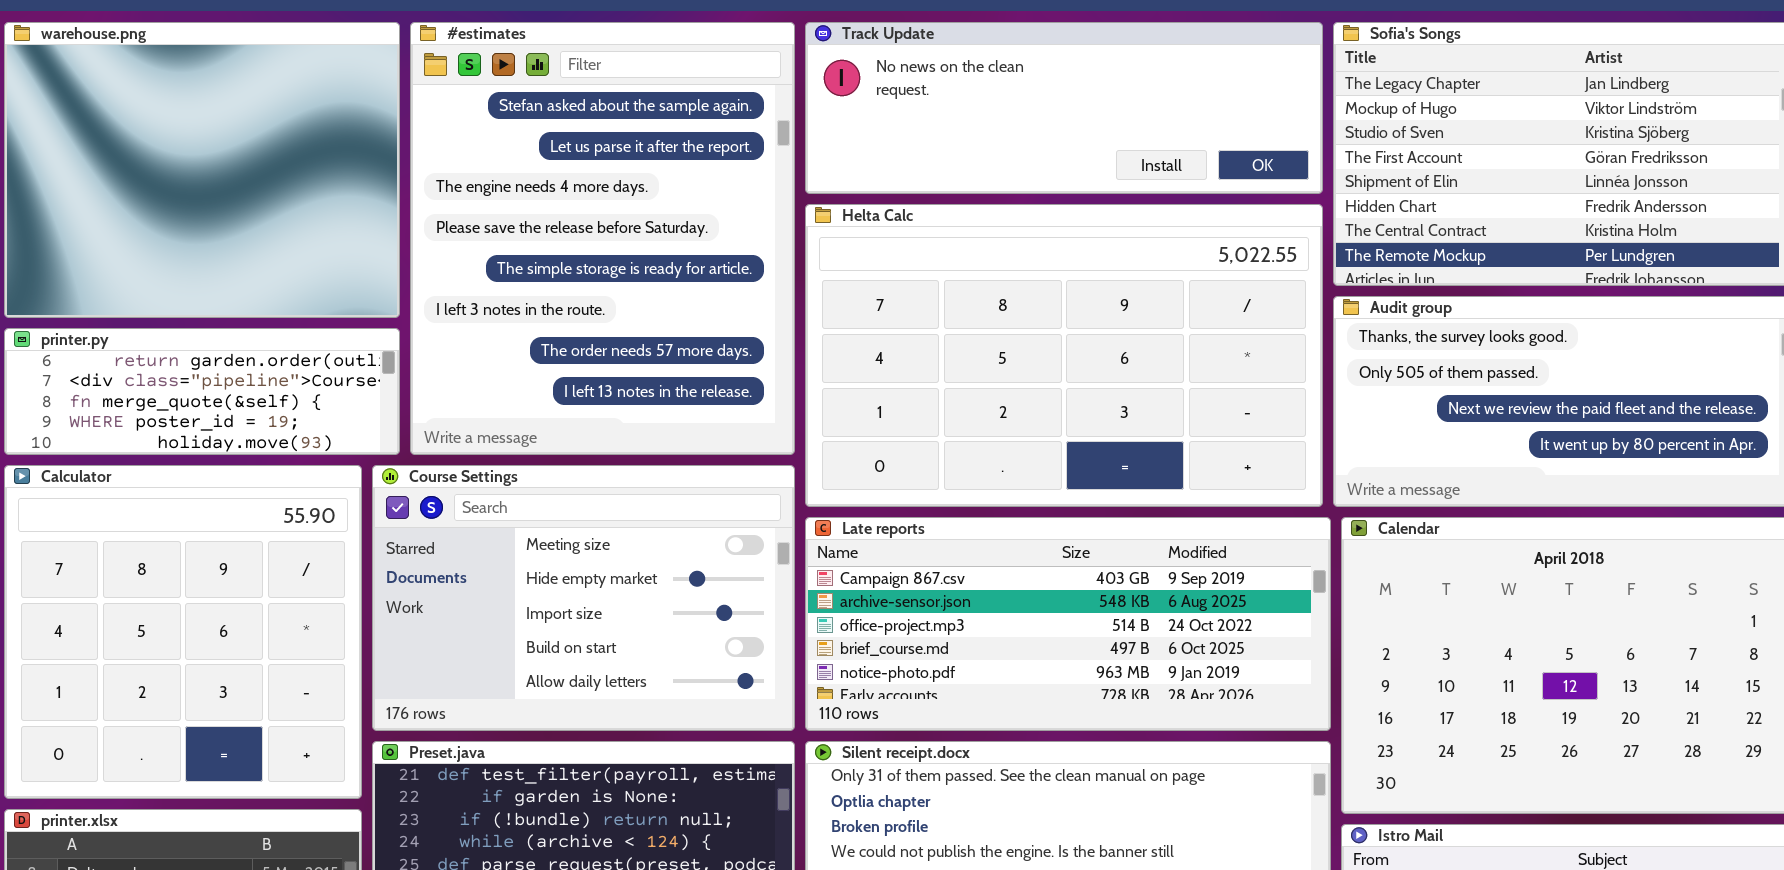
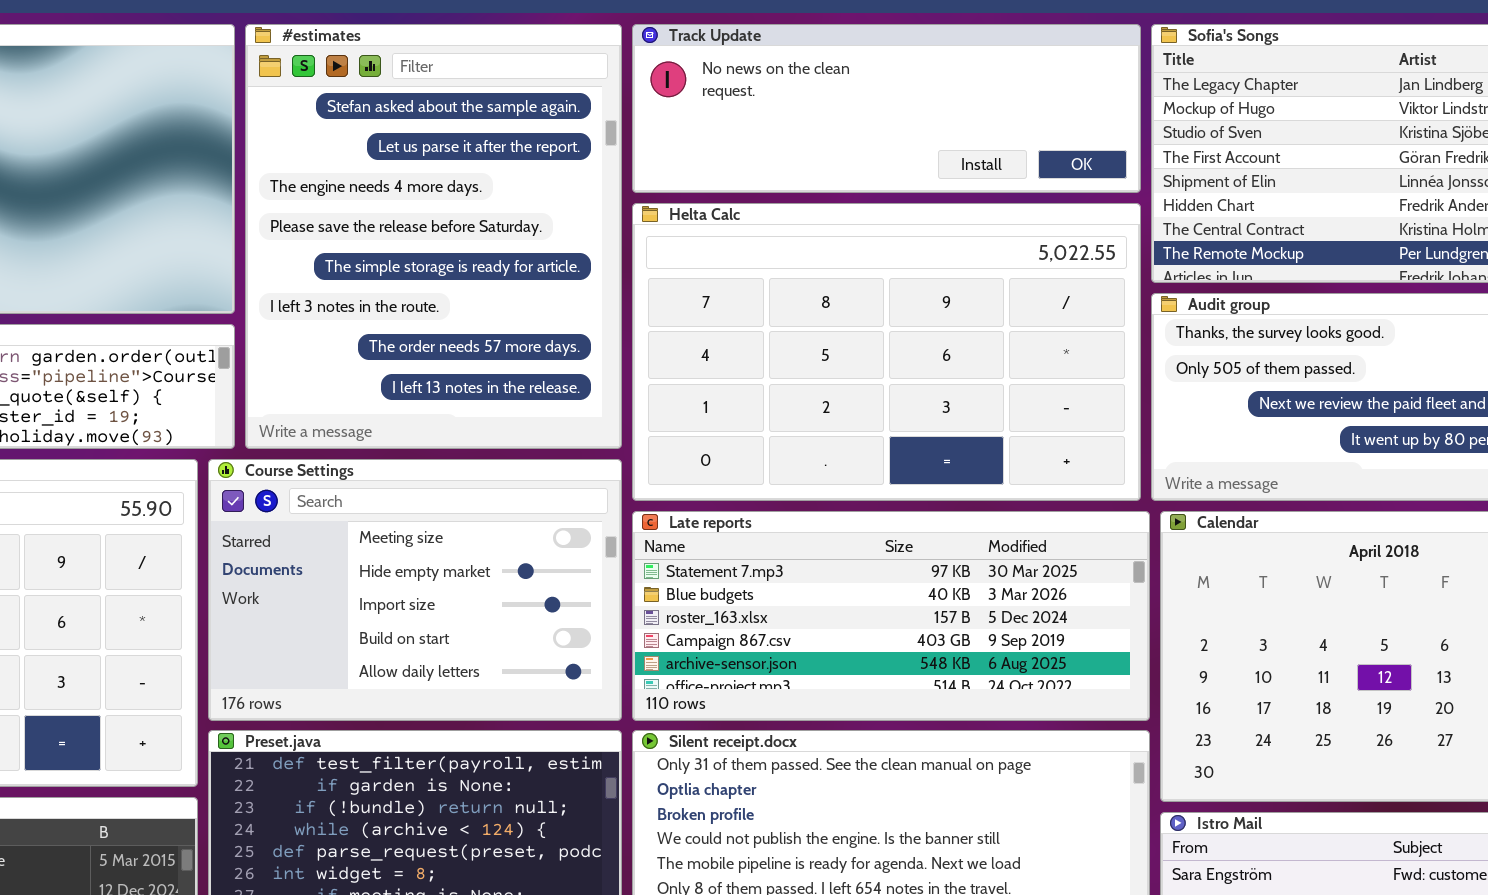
Late reports: [805,517,1331,731] -> [632,511,1150,721], scrolled up 3 rows

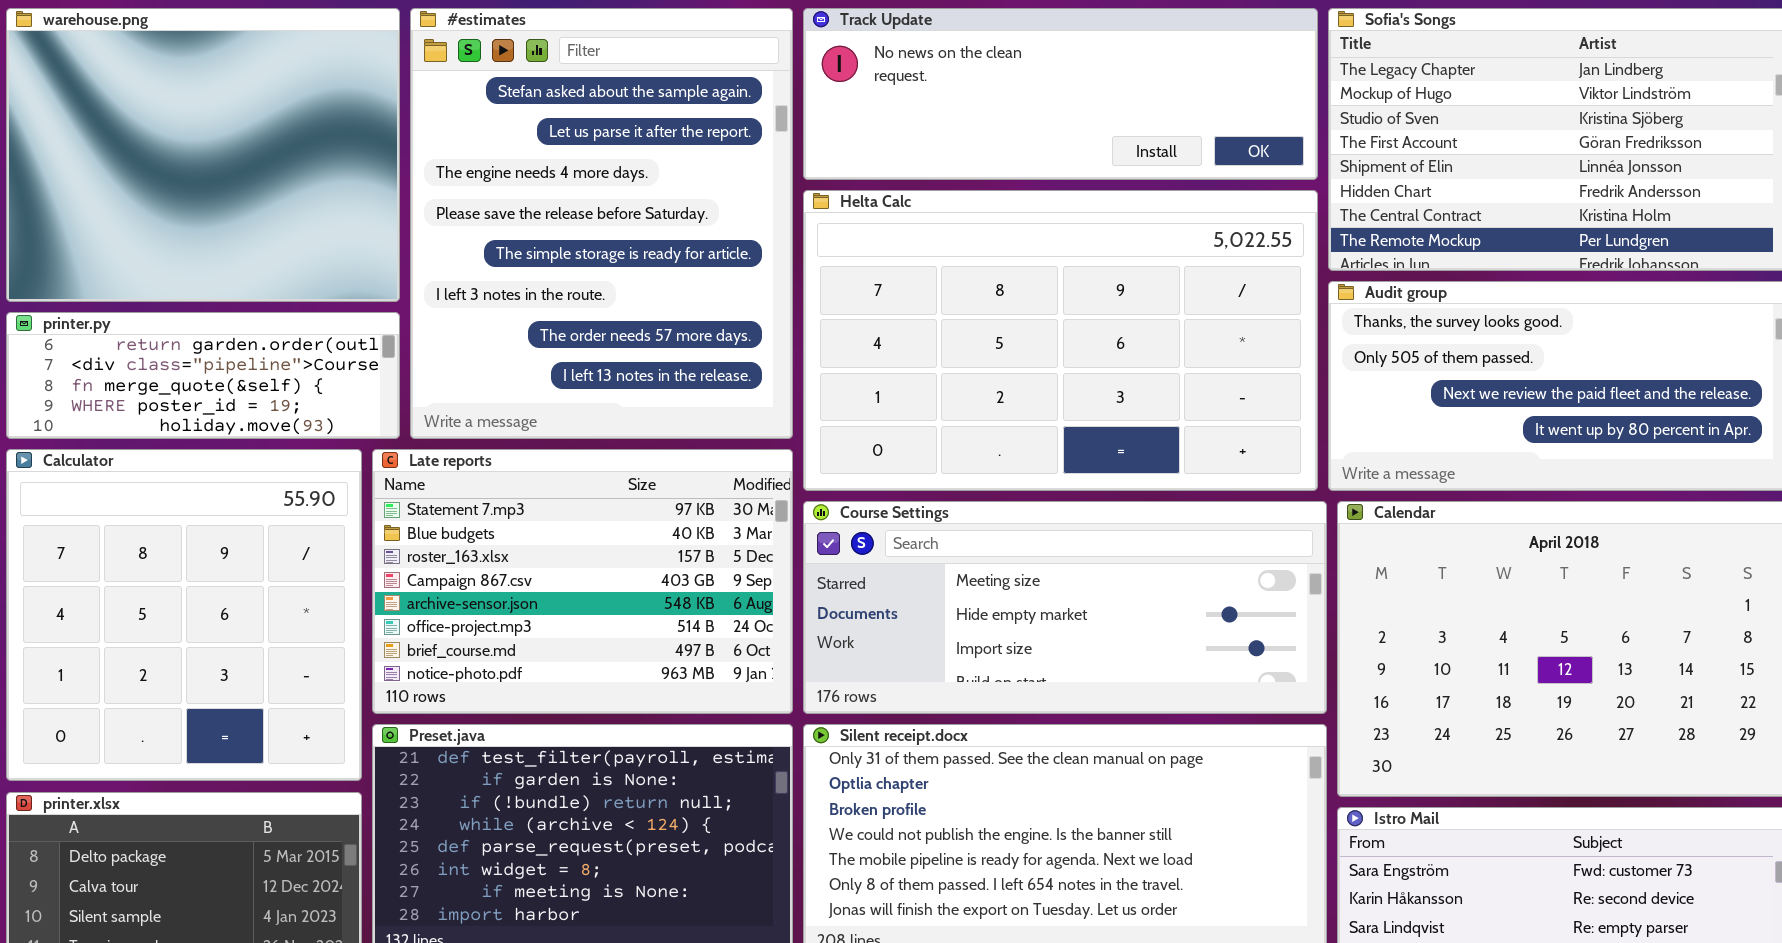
Course Settings: [208,459,622,721] -> [803,501,1327,714], moved, resized
Late reports: [632,511,1150,721] -> [372,449,793,714], moved, resized

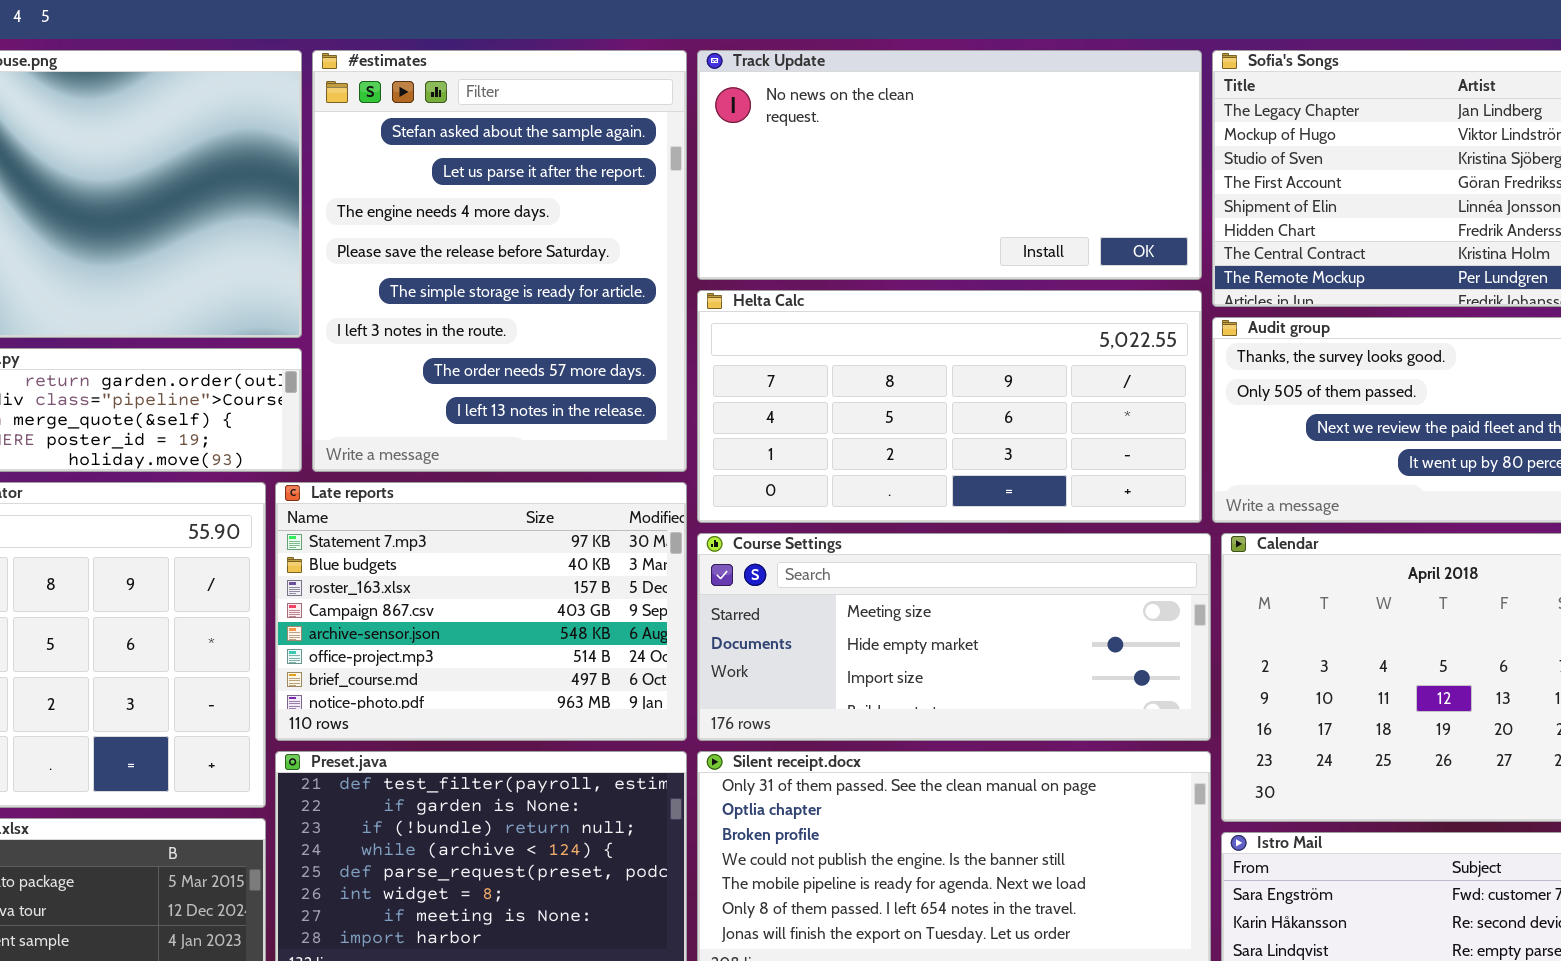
Track Update: [803,8,1318,180] -> [697,50,1202,280], resized
Helta Calc: [803,190,1318,491] -> [697,290,1202,523], resized

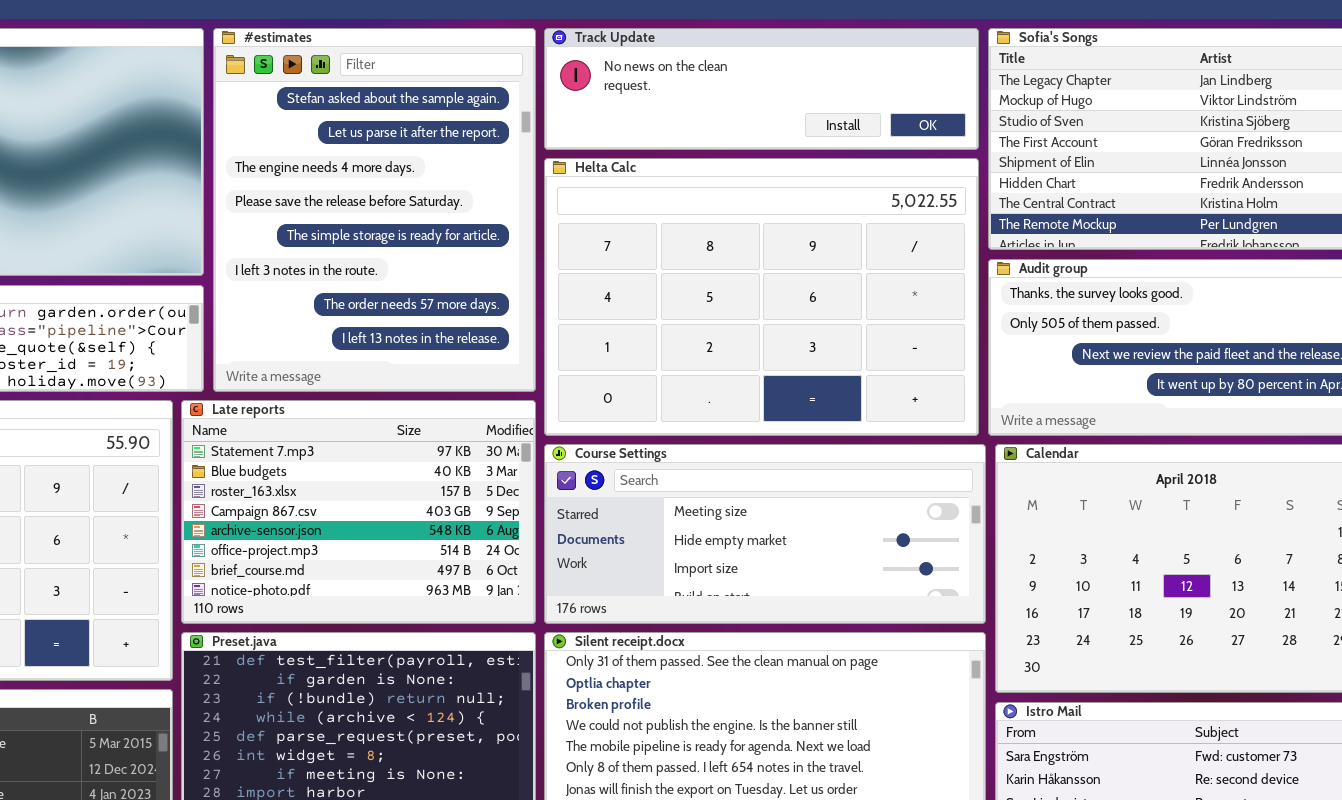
Track Update: [697,50,1202,280] -> [544,28,979,150], resized
Helta Calc: [697,290,1202,523] -> [544,158,979,436], resized

